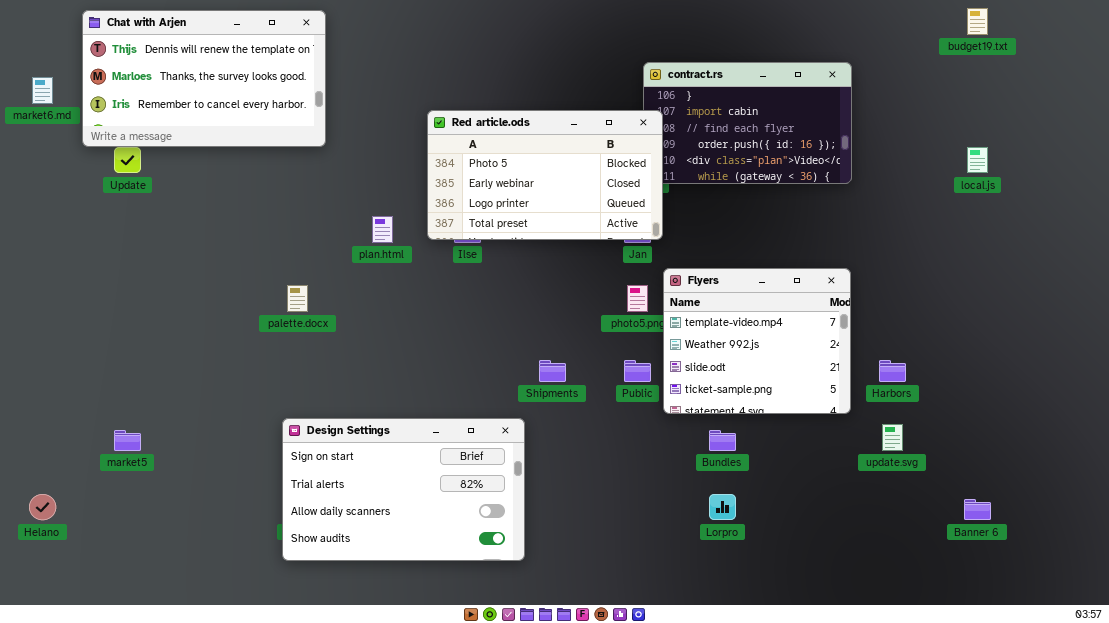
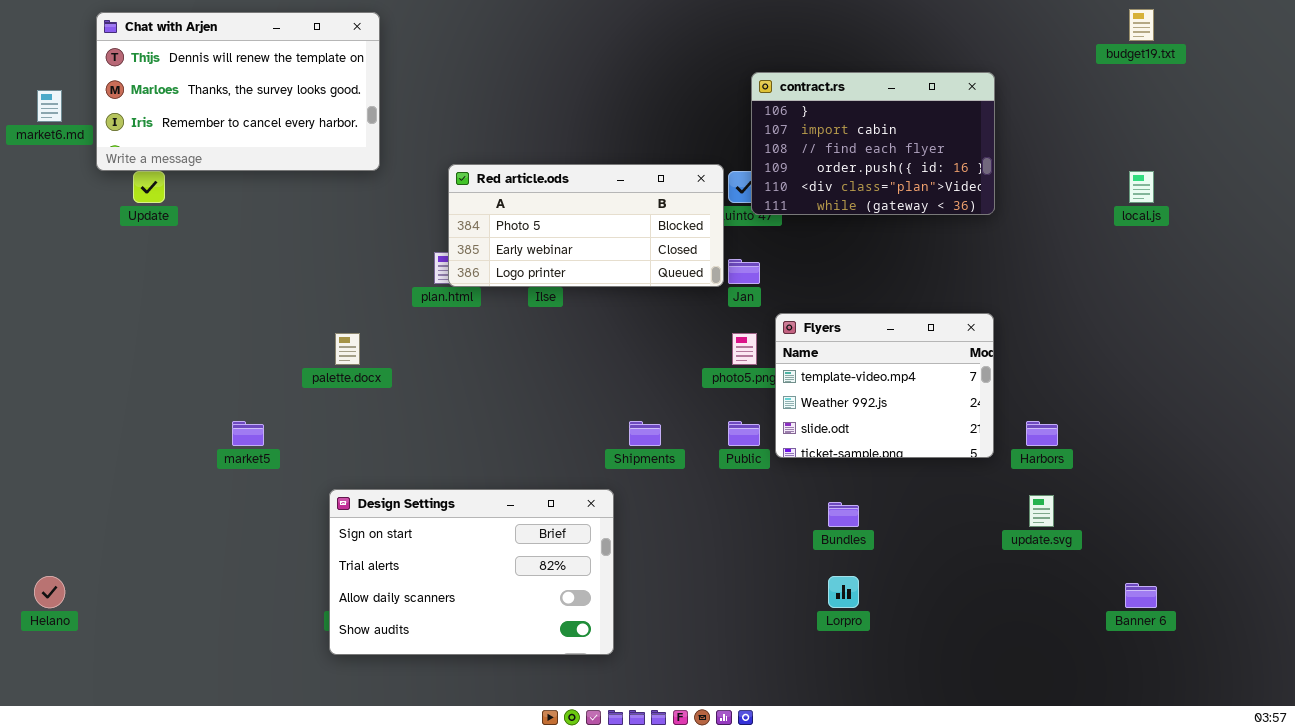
Red article.ods: [427,110,663,240] -> [448,164,724,287], moved, resized
Flyers: [663,268,851,414] -> [775,313,994,458], resized
market5: [114,430,141,451] -> [232,421,264,446], moved

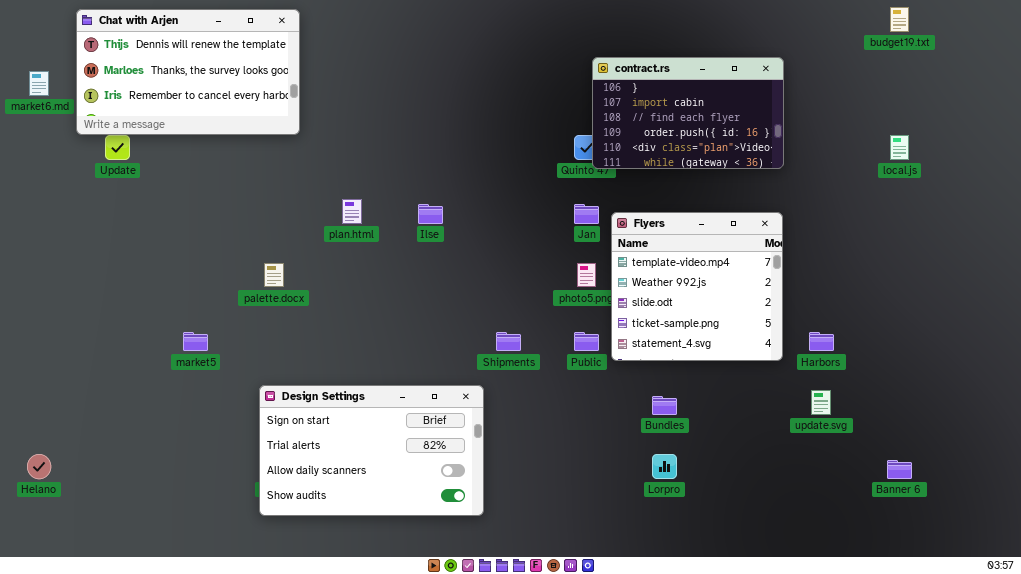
Red article.ods: [448,164,724,287] -> none, closed
Flyers: [775,313,994,458] -> [611,212,783,361], resized

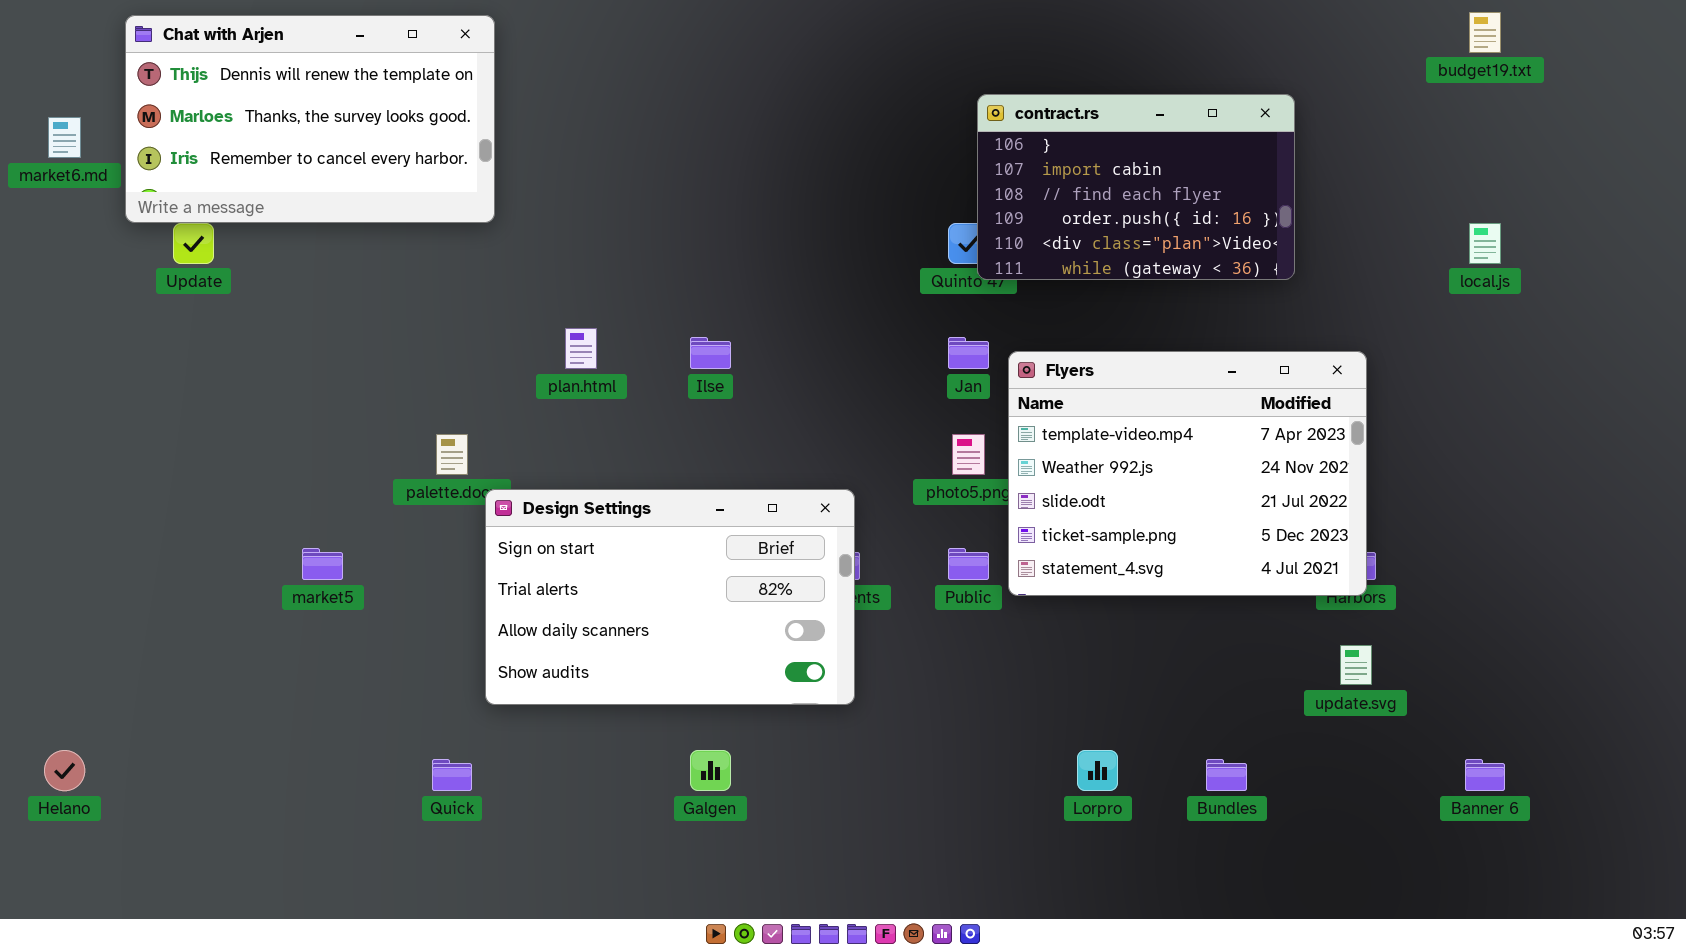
Flyers: [611,212,783,361] -> [1008,351,1367,596], resized
Design Settings: [259,385,484,516] -> [485,489,855,705], moved
Bundles: [652,396,677,415] -> [1206,759,1247,791], moved

